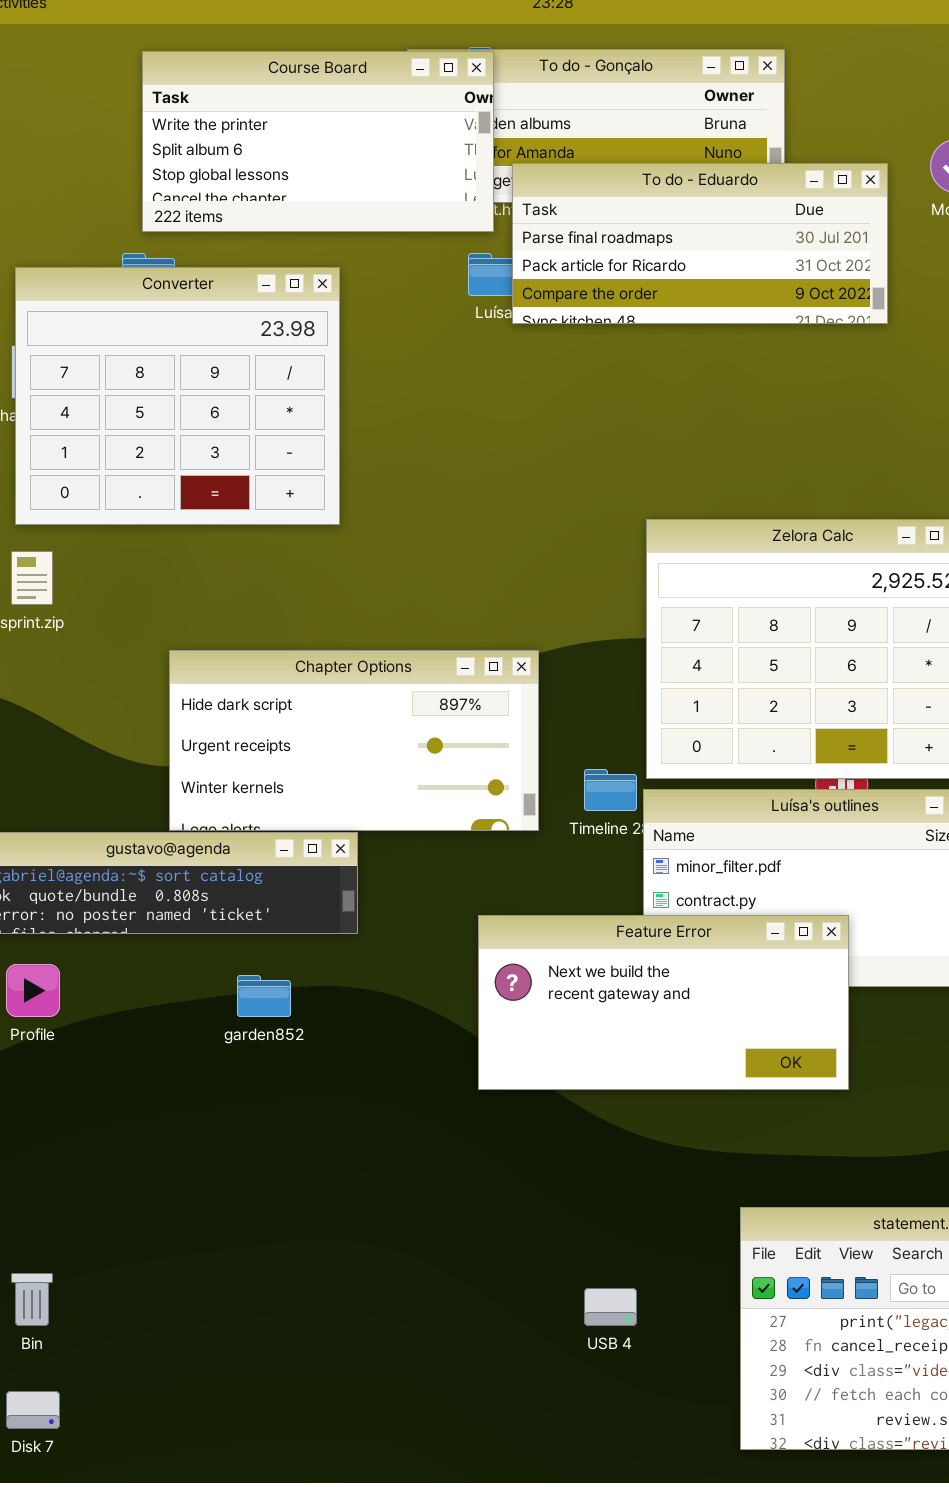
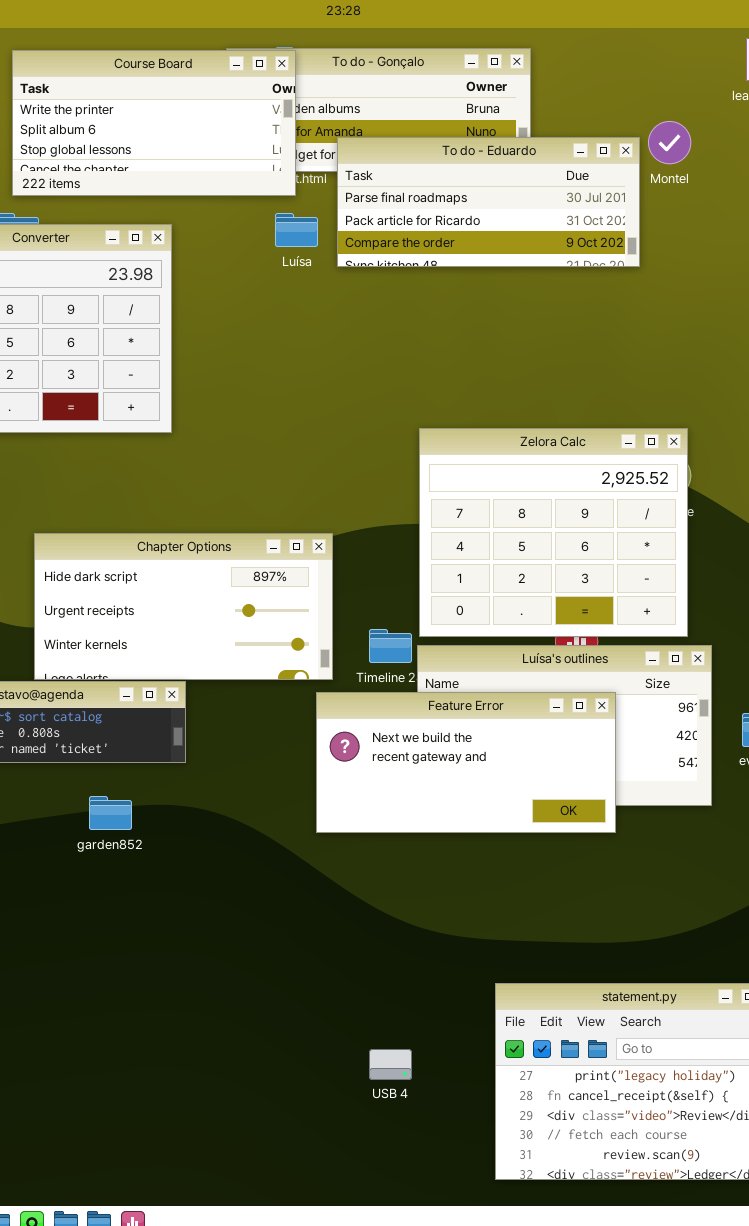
To do - Eduardo: [512,163,888,324] -> [337,137,640,267], moved
Feature Error: [478,915,849,1090] -> [316,692,616,833], moved

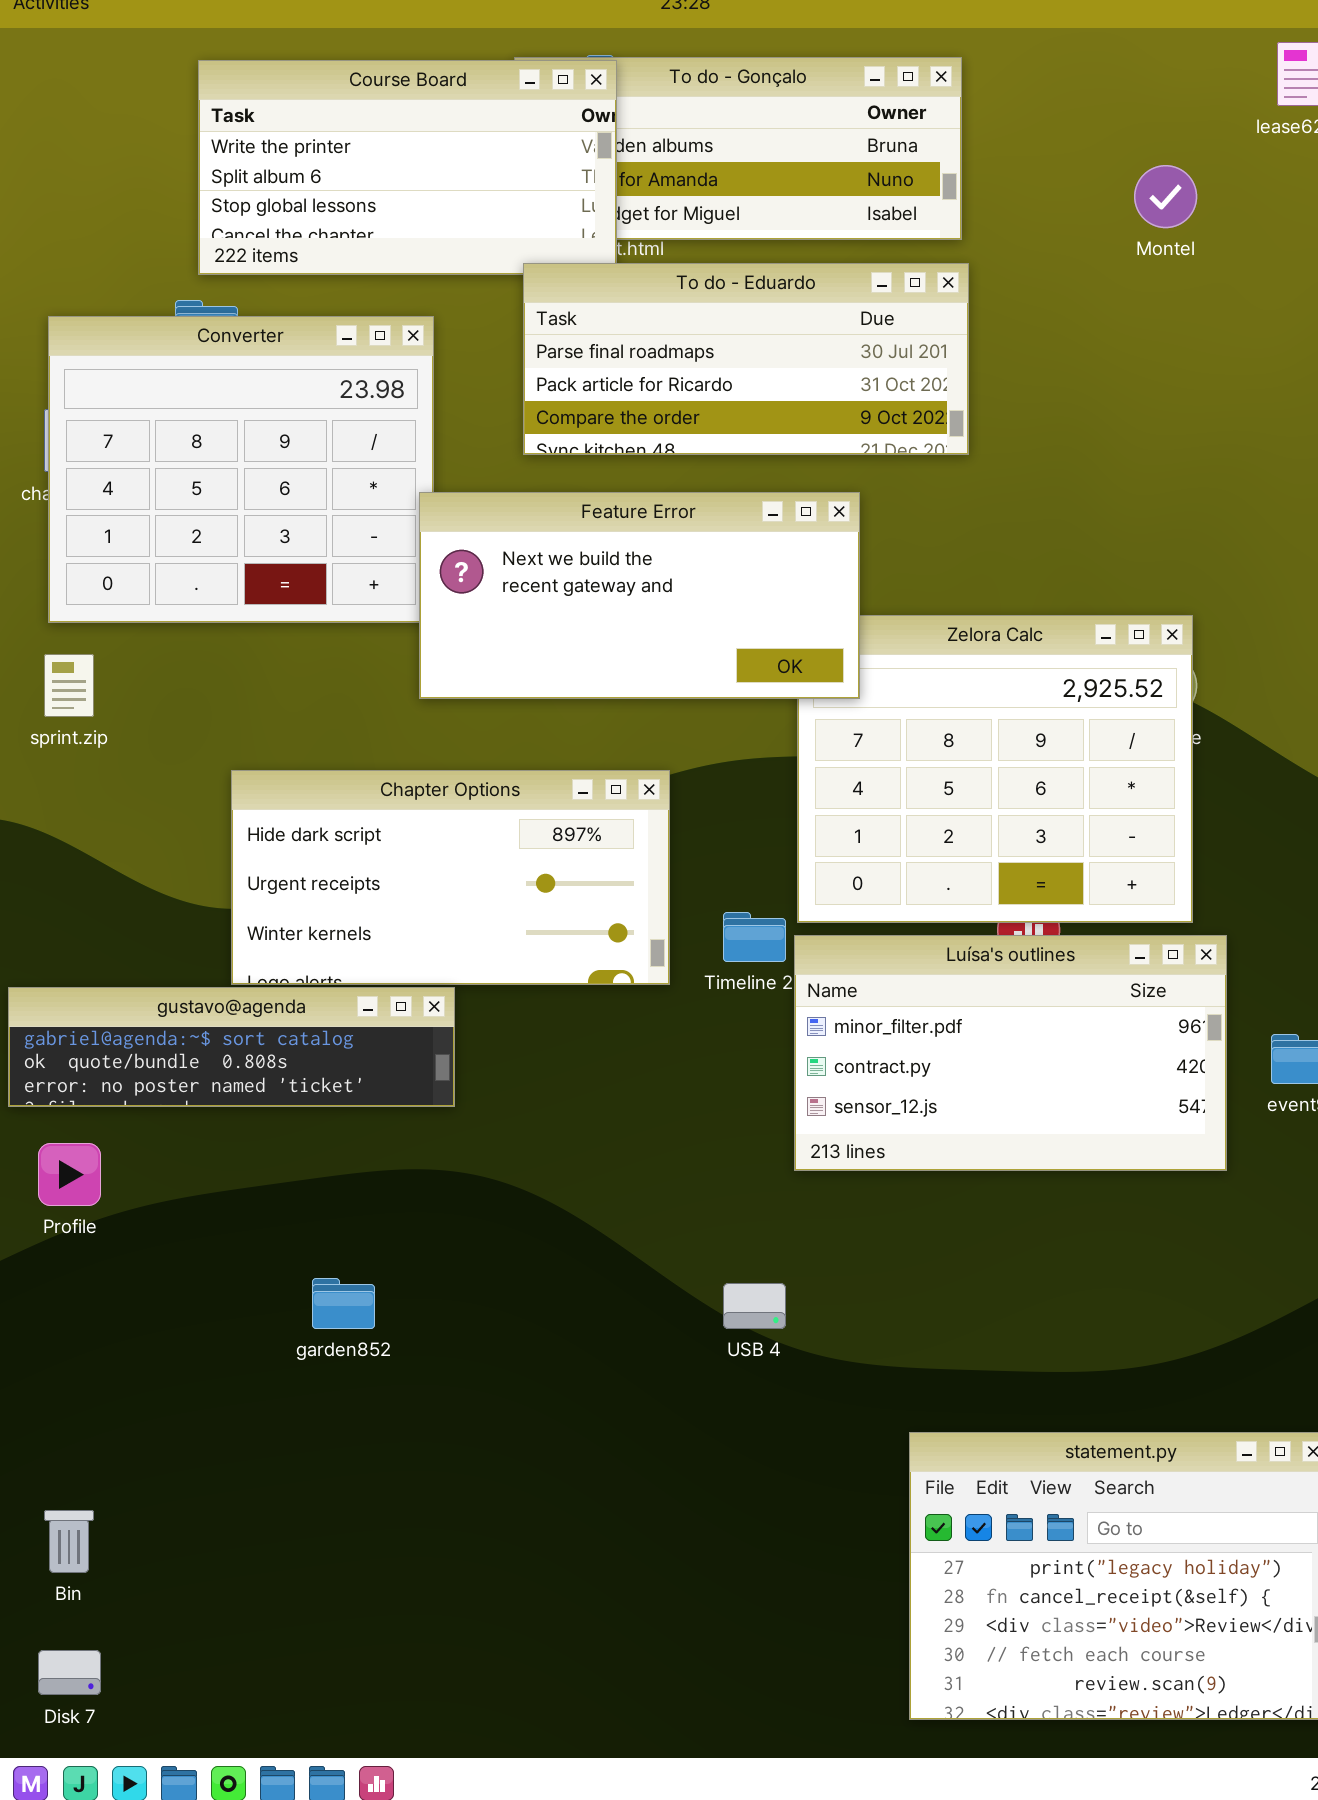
To do - Eduardo: [337,137,640,267] -> [523,263,969,455], moved
Feature Error: [316,692,616,833] -> [419,492,860,699], moved
garden852: [89,796,132,830] -> [312,1278,375,1329], moved
USB 4: [369,1049,412,1080] -> [723,1283,786,1329], moved

